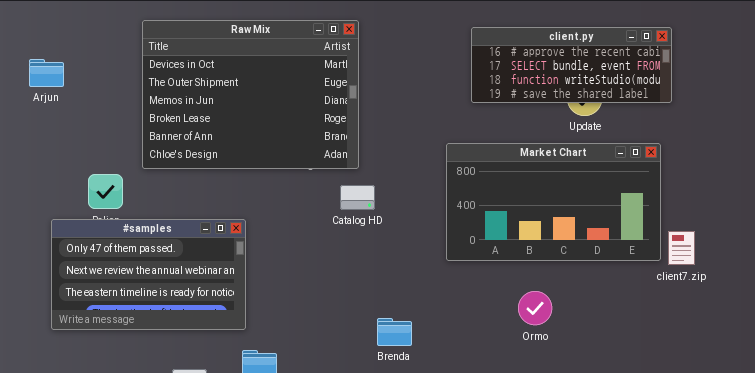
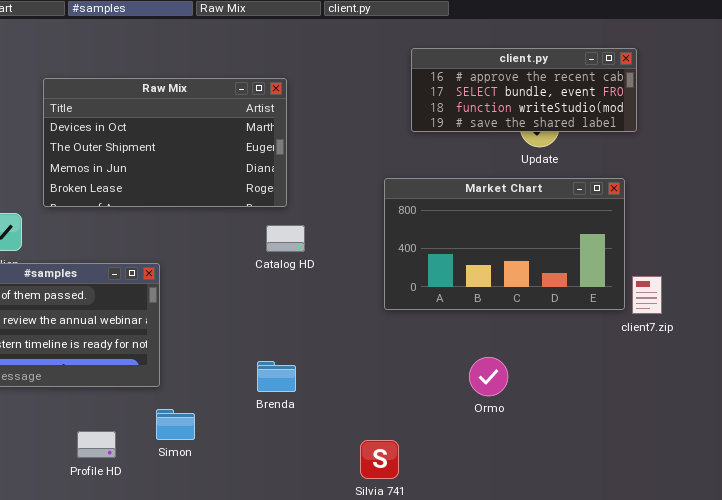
Raw Mix: [142,20,359,169] -> [43,78,287,207], resized
Ormo: [518,291,552,325] -> [469,357,508,396], moved
Brenda: [377,318,412,346] -> [257,361,296,392], moved

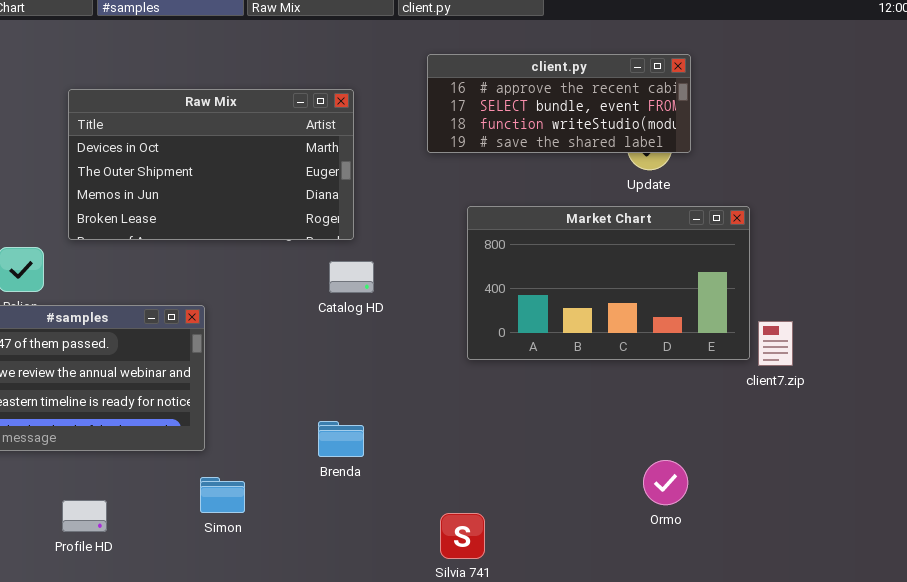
client.py: [411,48,637,132] -> [427,54,691,153], moved
Ormo: [469,357,508,396] -> [643,460,688,505], moved
Profile HD: [77,431,116,458] -> [62,500,107,532], moved

